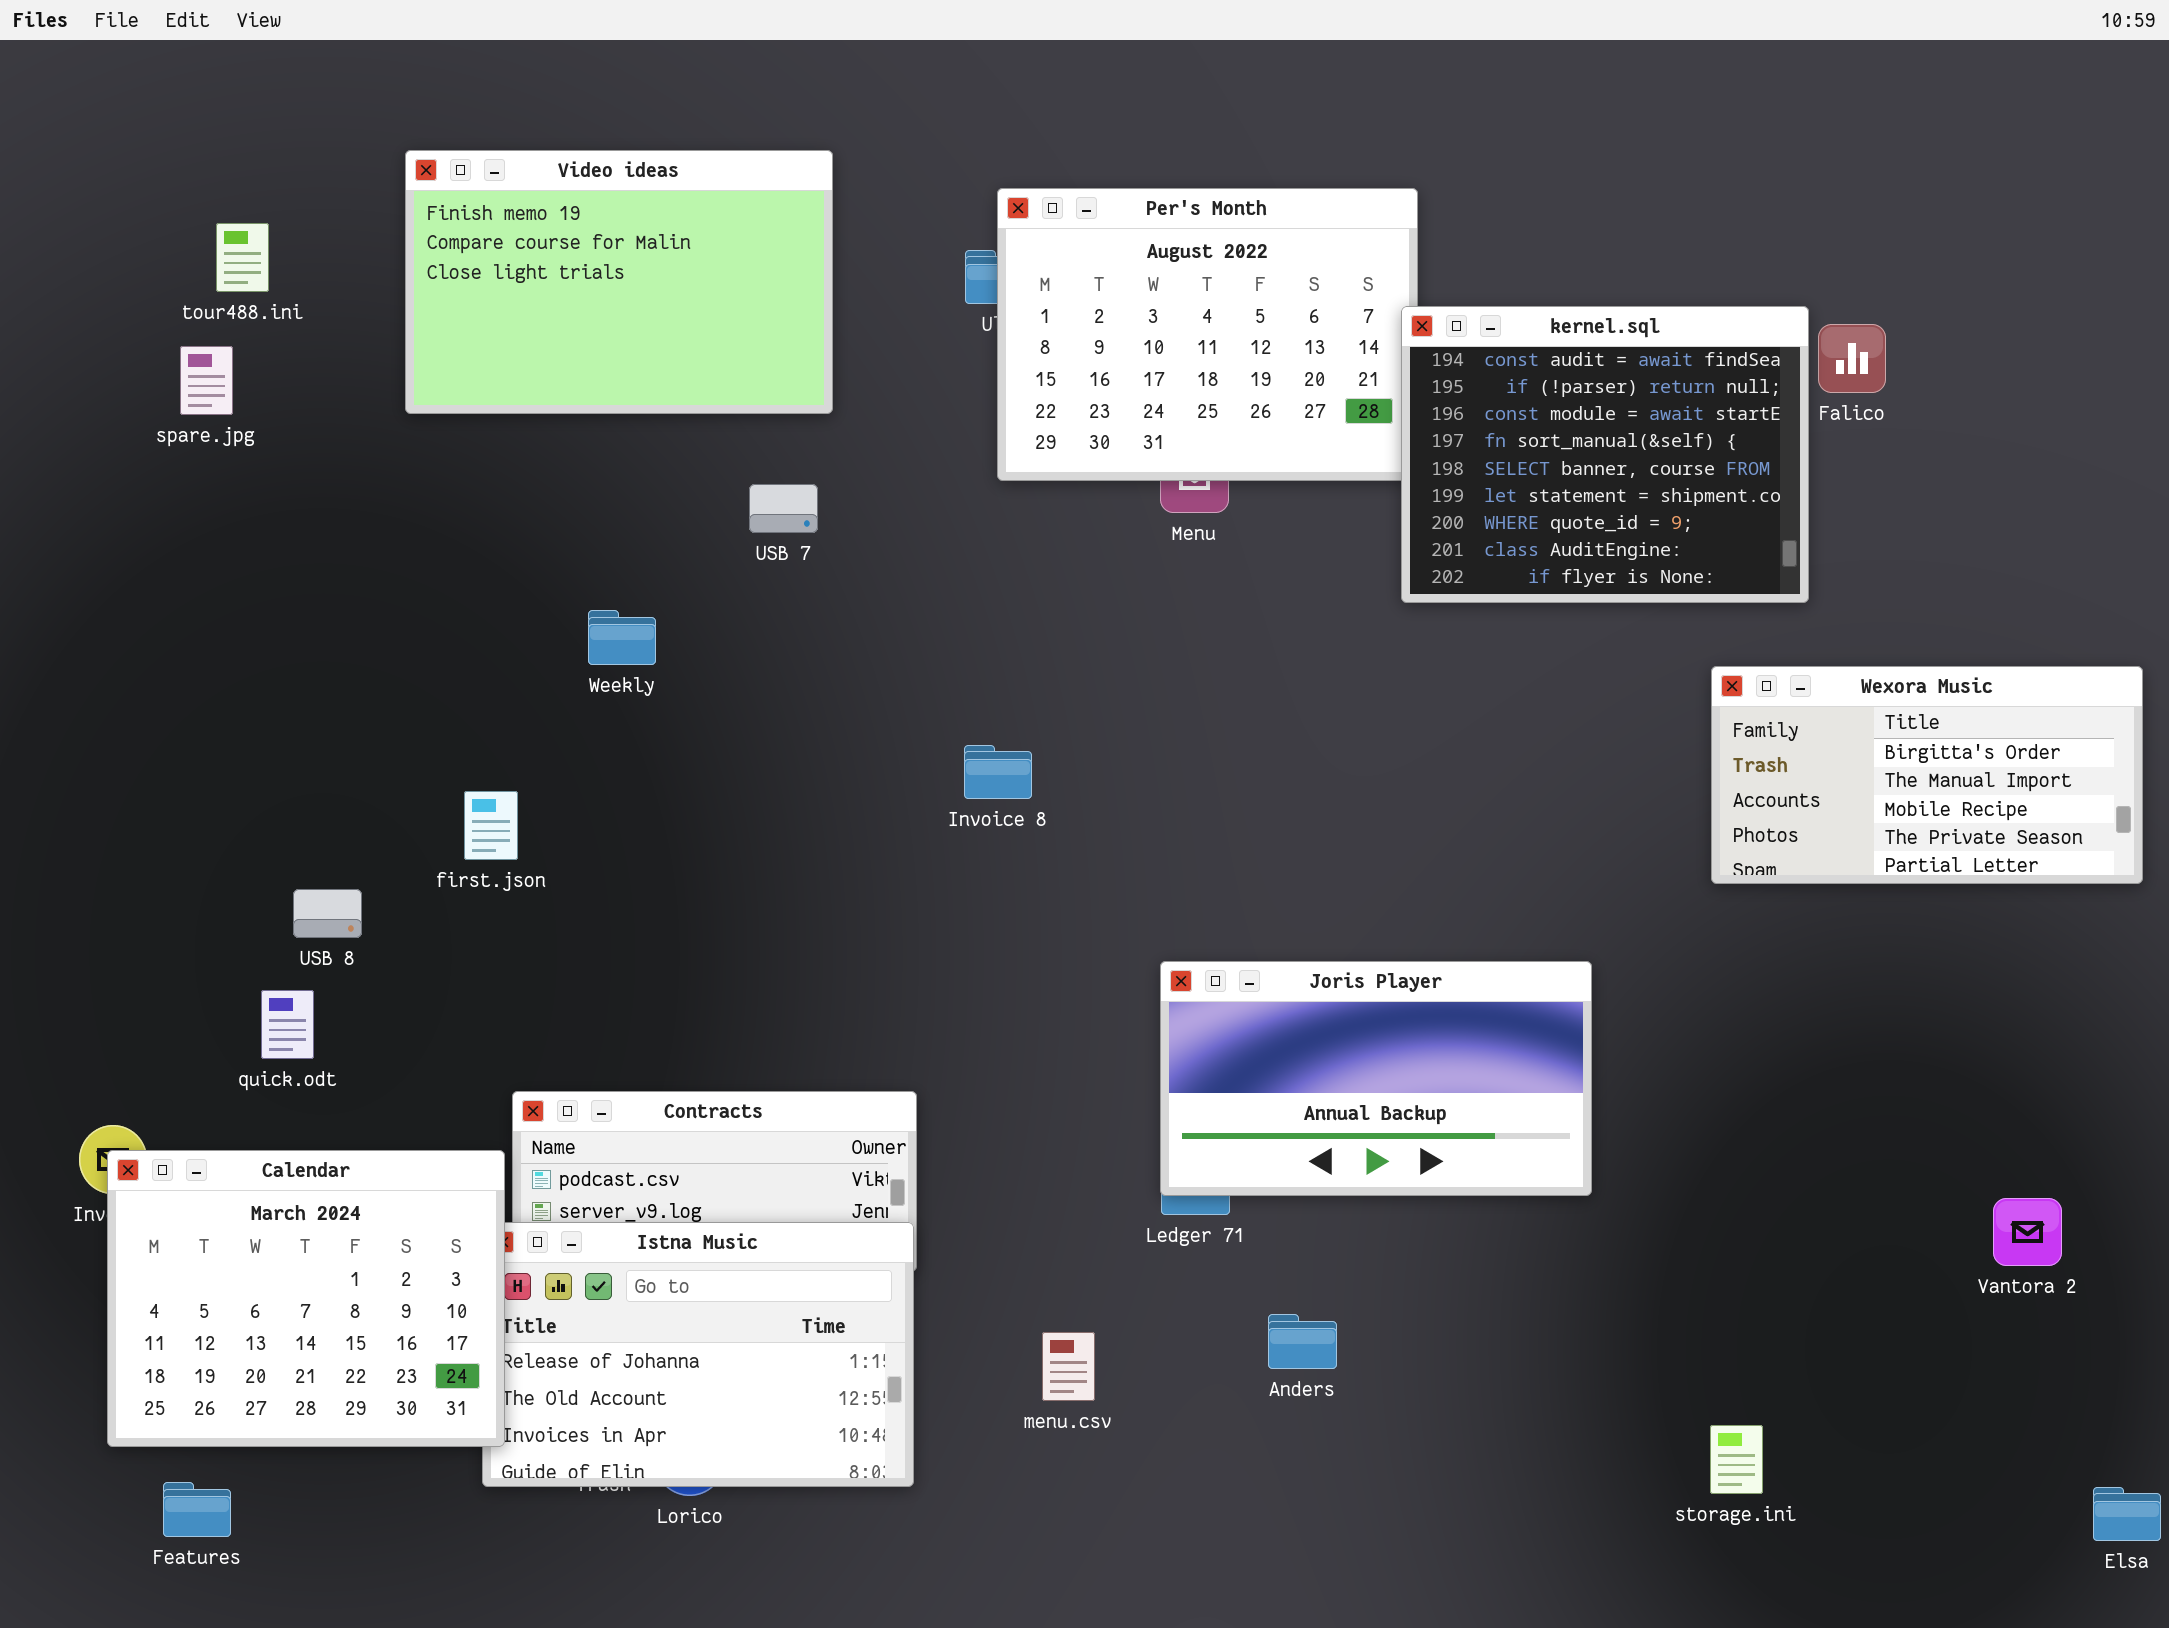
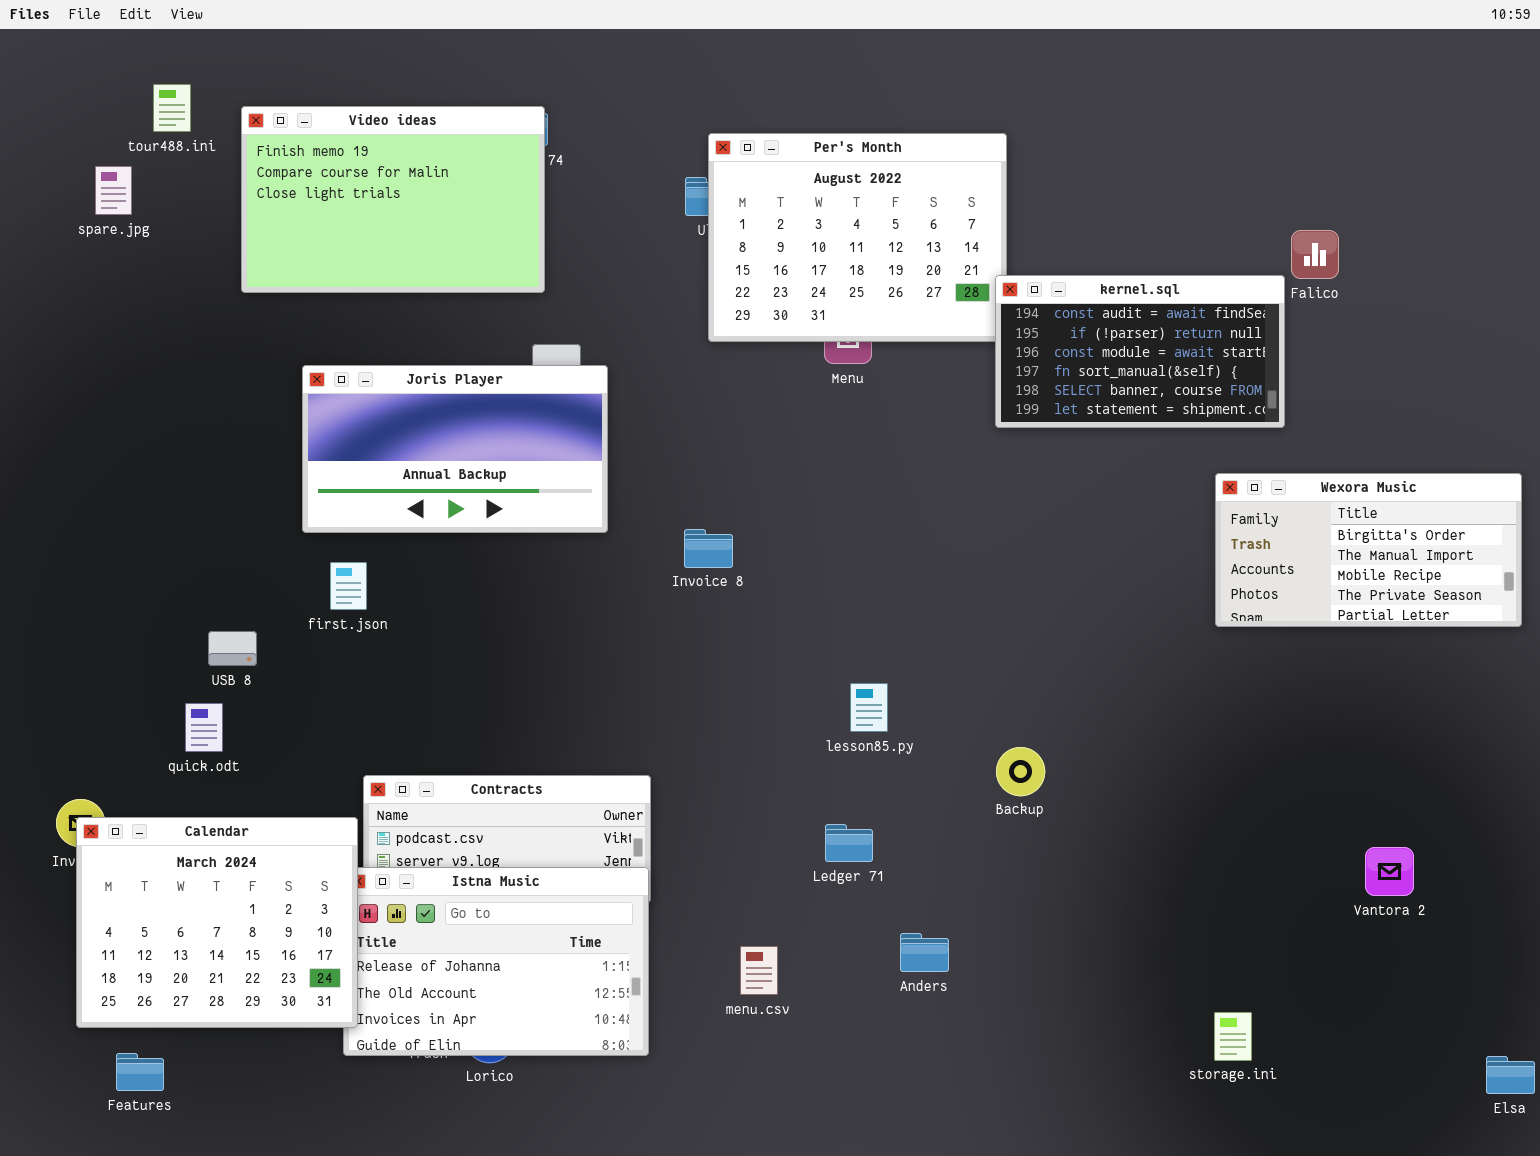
Video ideas: [405,150,833,414] -> [241,106,545,293], moved
tour488.ini: [216,223,269,292] -> [153,84,191,132], moved
kernel.sql: [1401,306,1809,603] -> [995,275,1285,428], resized
spare.jpg: [180,346,233,415] -> [95,166,132,215], moved
Joris Player: [1160,961,1592,1196] -> [302,365,608,533], moved
Vantora 2: [1993,1198,2062,1266] -> [1365,847,1414,896], moved

